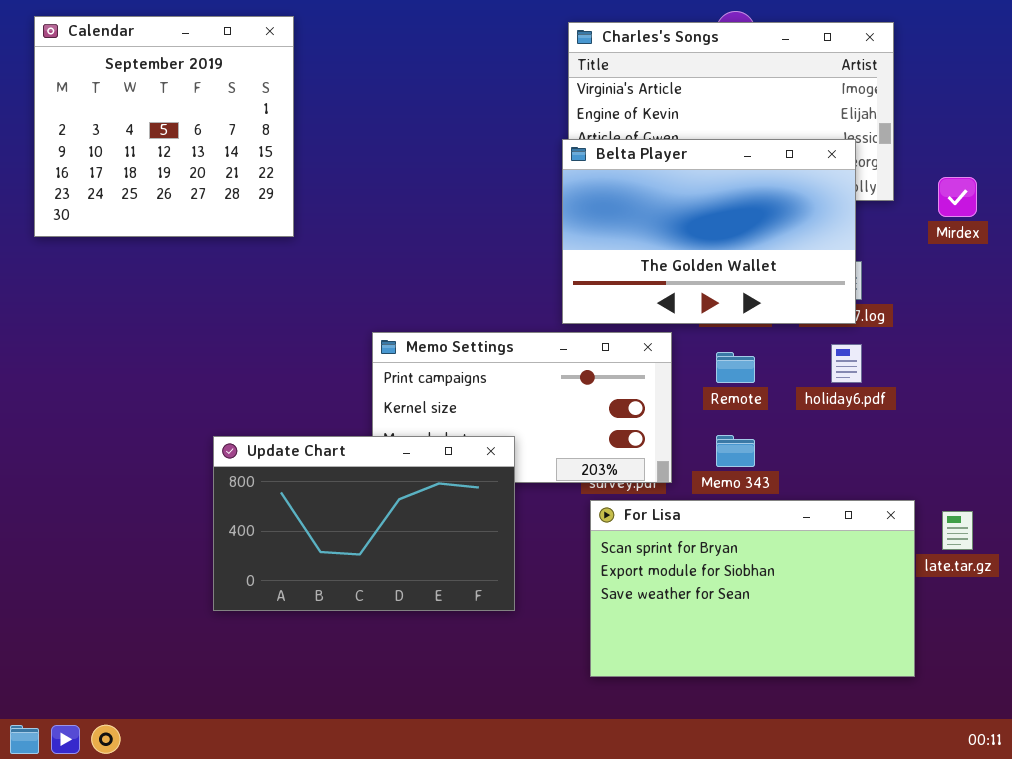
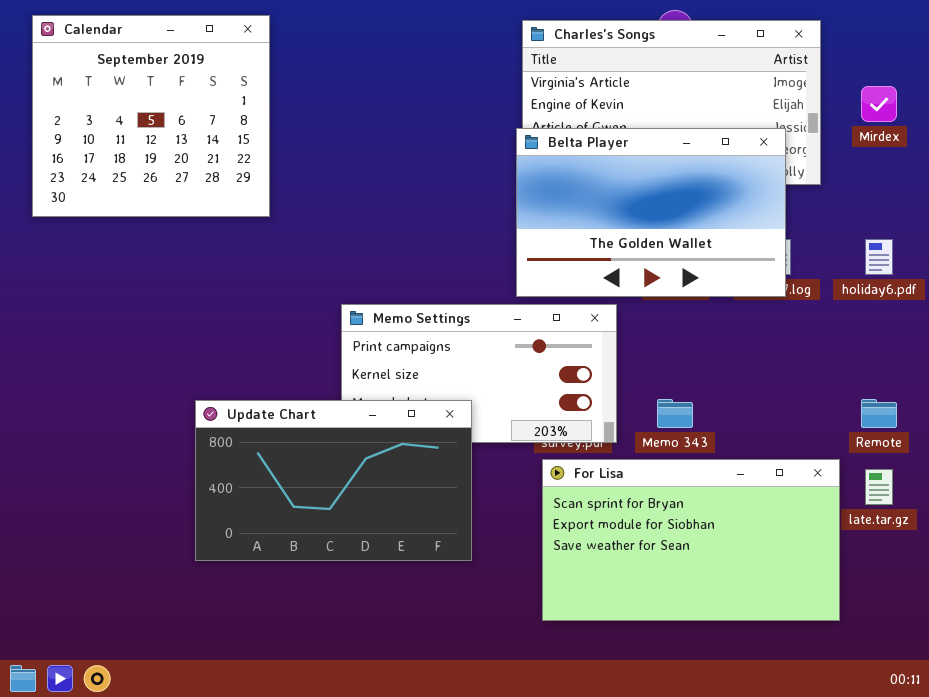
Mirdex: [938,177,977,217] -> [861,86,897,122], moved
holiday6.pdf: [831,344,862,383] -> [865,239,893,275], moved
Remote: [716,352,755,383] -> [861,399,897,428], moved

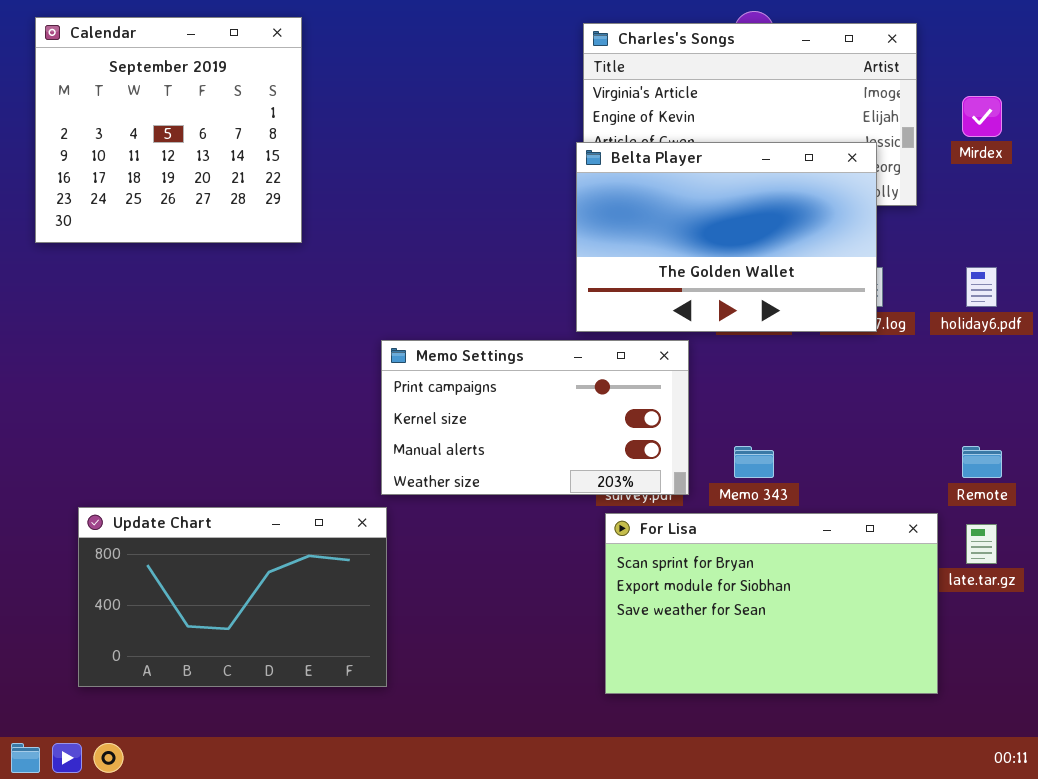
Update Chart: [195,400,472,561] -> [78,507,387,687], moved

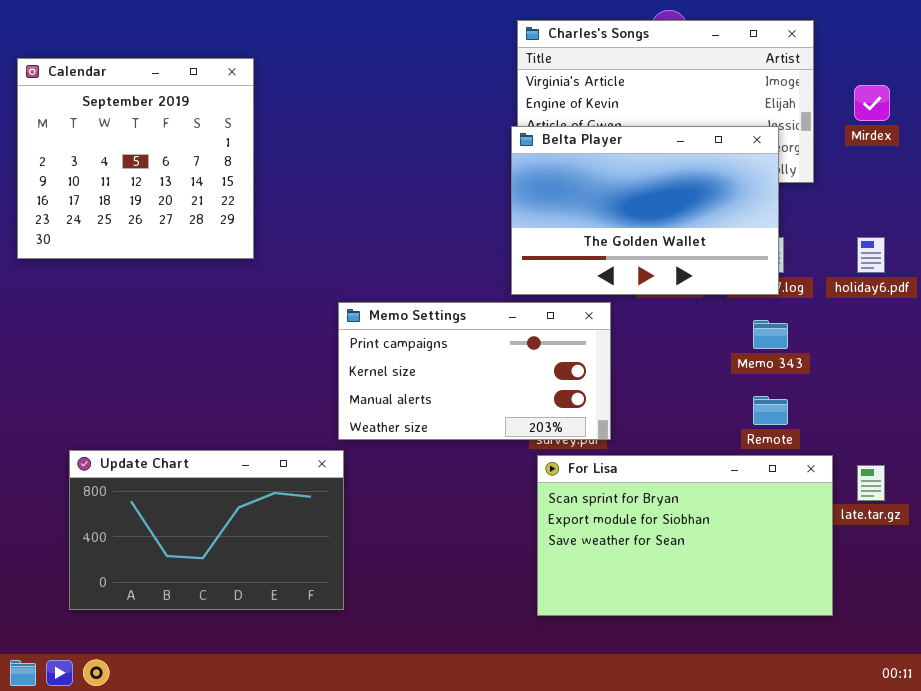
Calendar: [35,17,302,243] -> [17,58,254,259], moved
Memo 343: [734,446,774,478] -> [753,320,788,349], moved
Remote: [962,446,1002,478] -> [753,396,788,425], moved

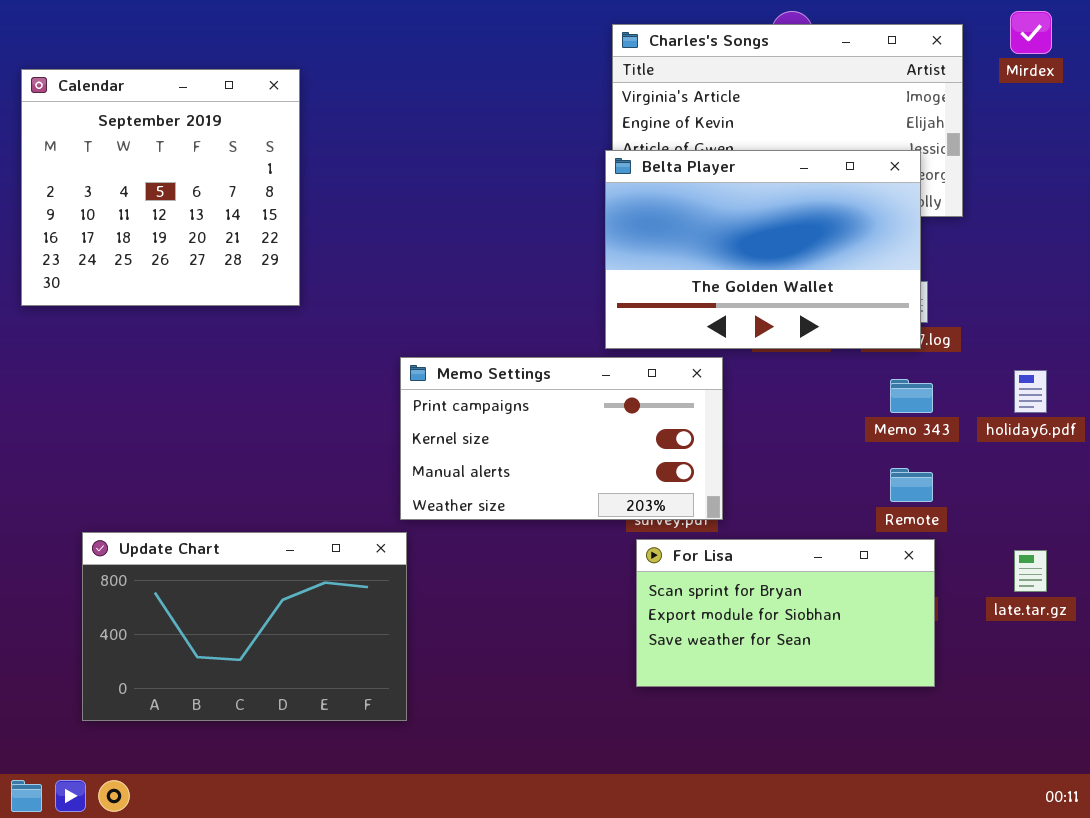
Mirdex: [854,85,890,121] -> [1010,11,1052,54], moved
holiday6.pdf: [857,237,885,273] -> [1014,370,1047,413], moved
For Lisa: [537,455,833,616] -> [636,539,935,687], resized

